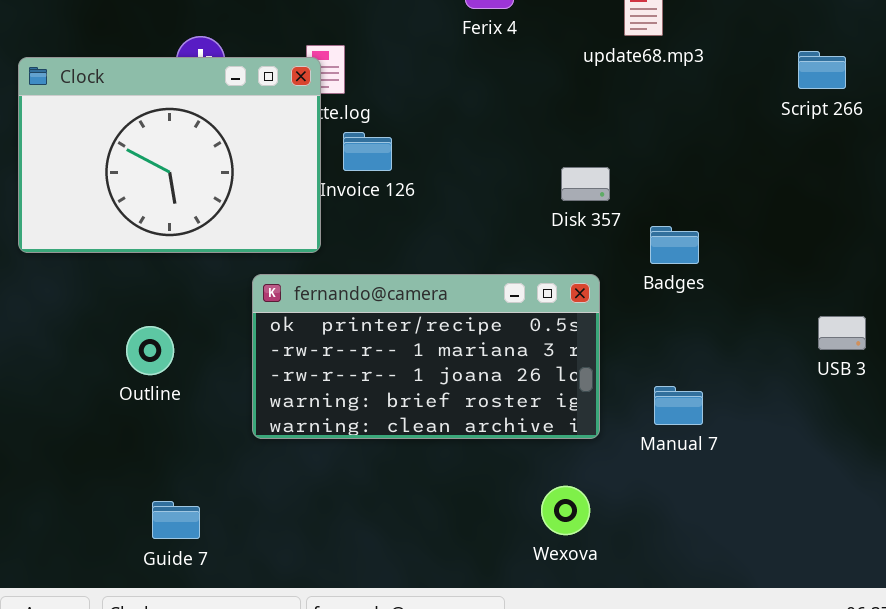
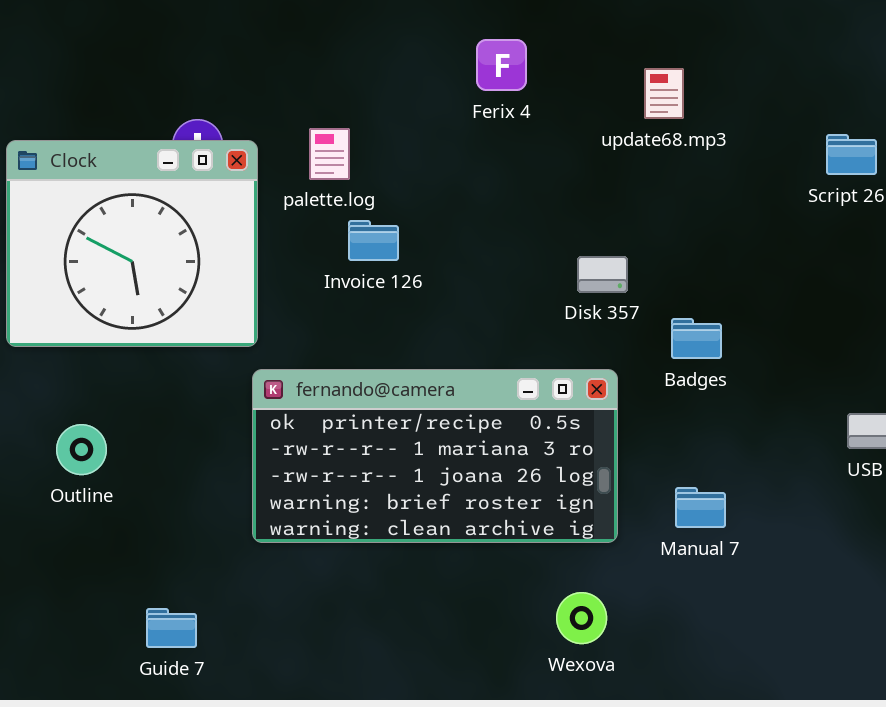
Clock: [18,57,321,253] -> [6,140,258,347], resized
Outline: [126,326,174,375] -> [56,424,107,475], moved

